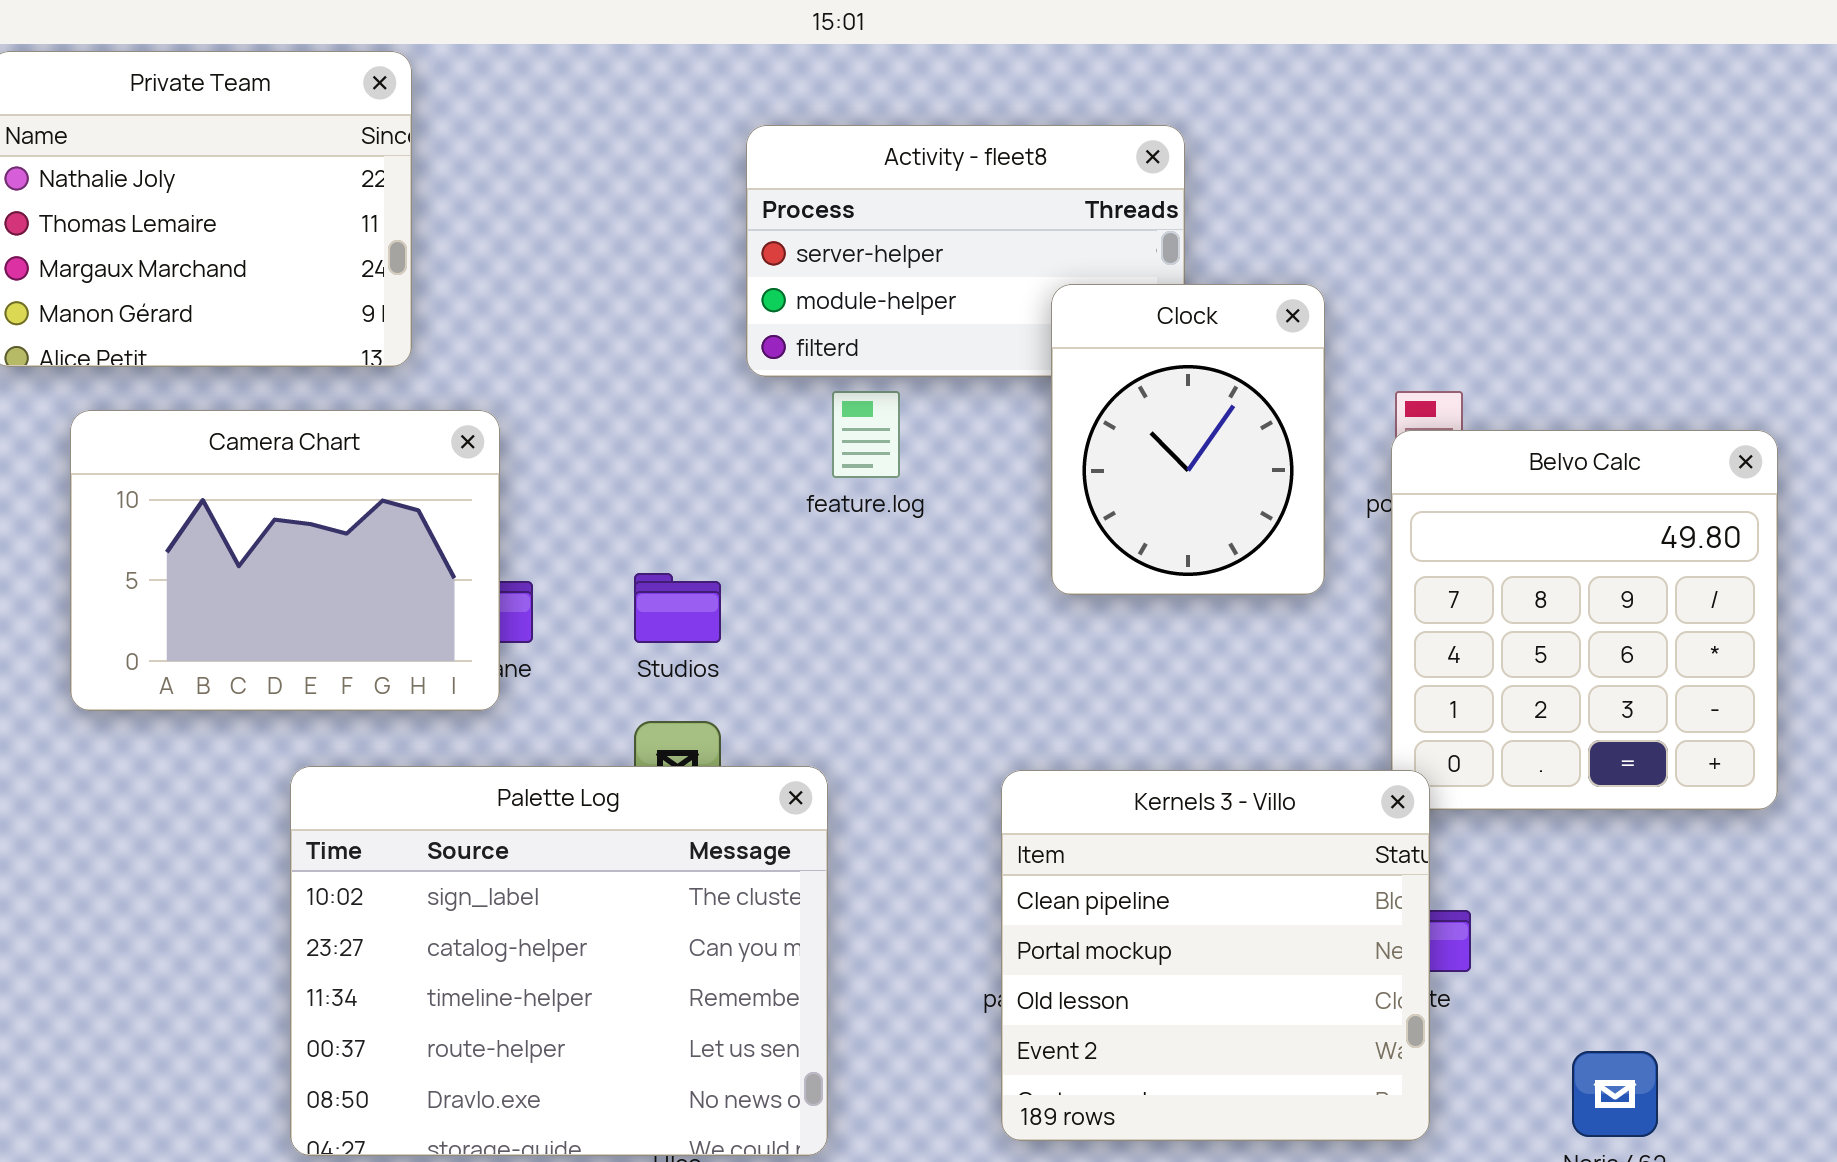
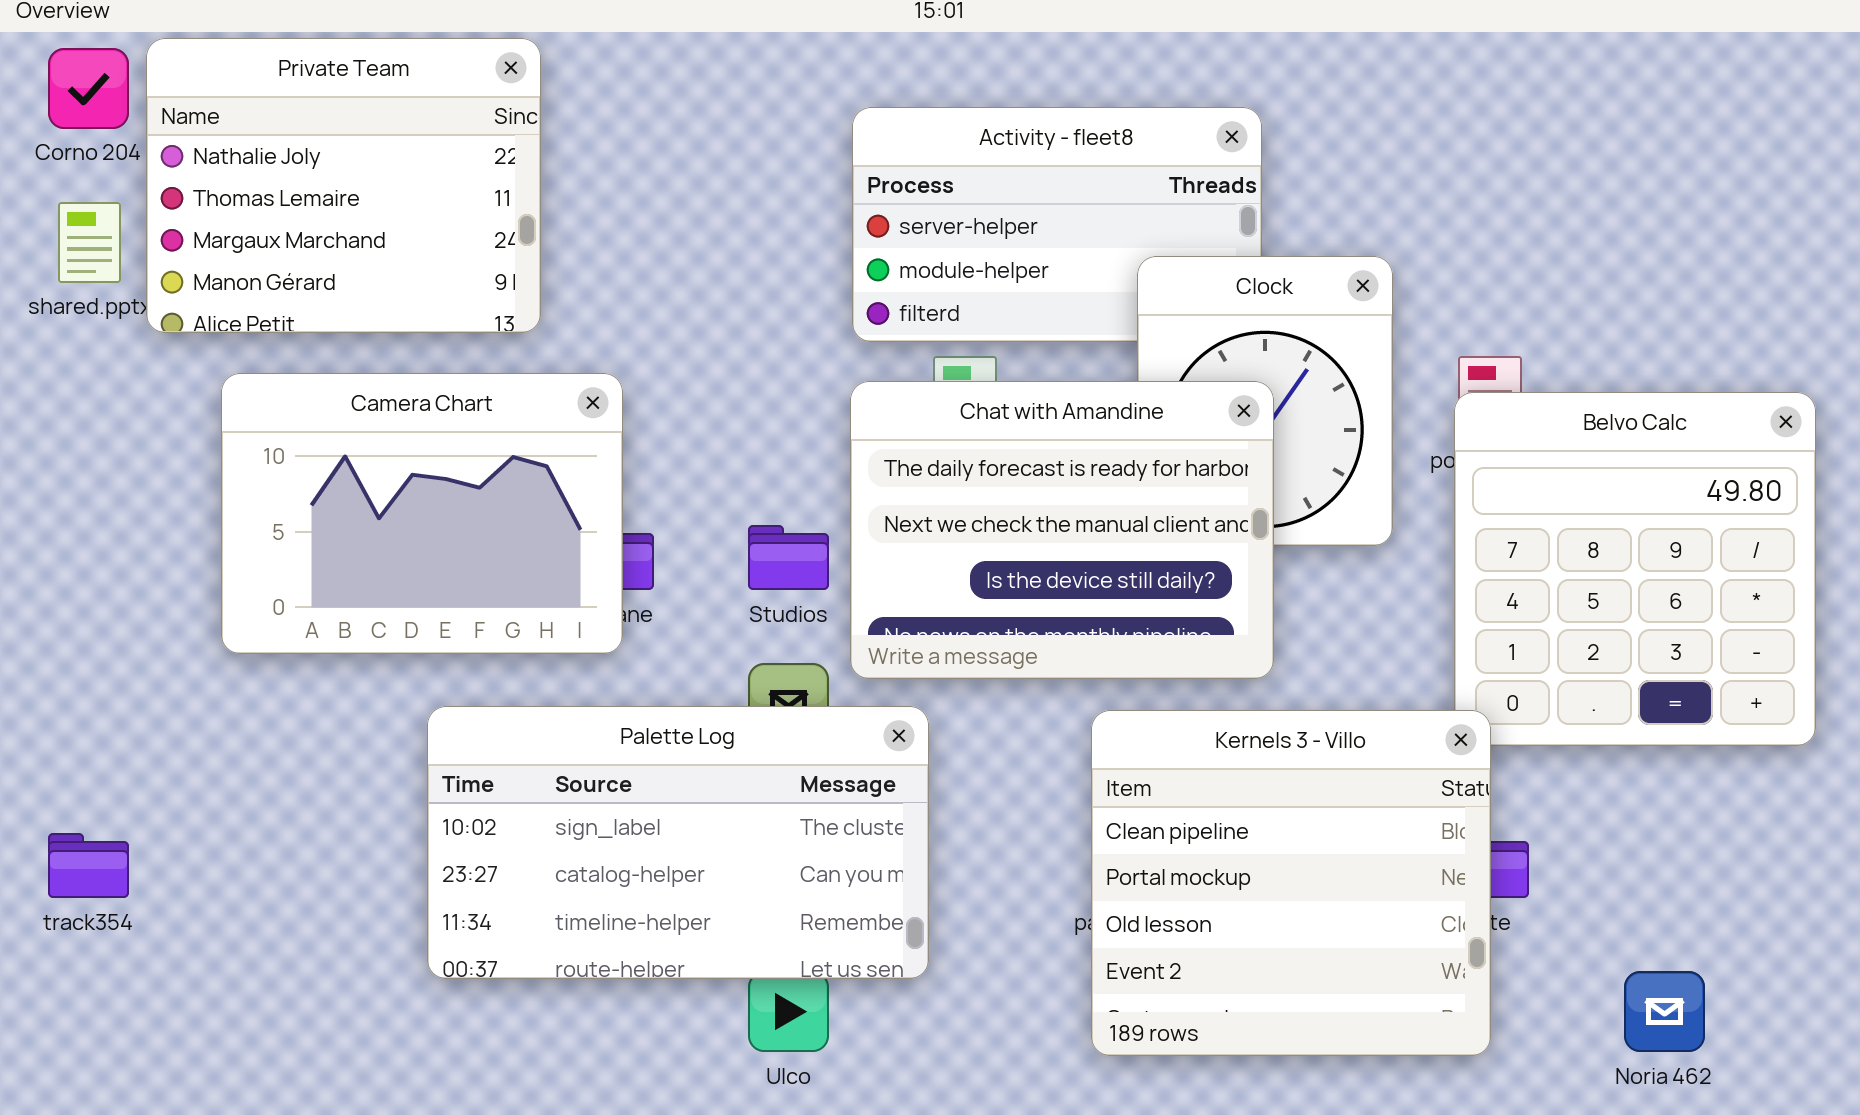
Chat with Amandine: none -> [850,381,1274,679], opened
Palette Log: [290,766,828,1156] -> [427,706,929,979], resized

